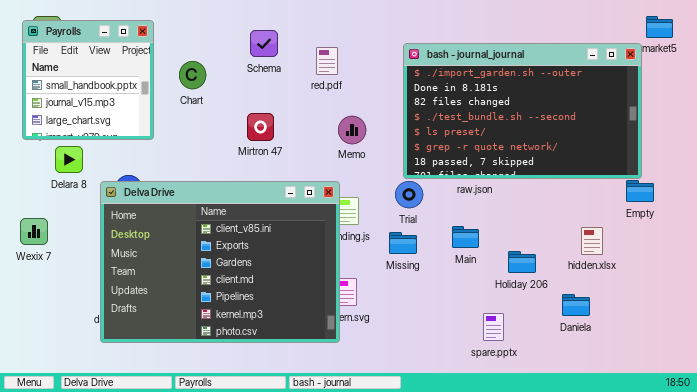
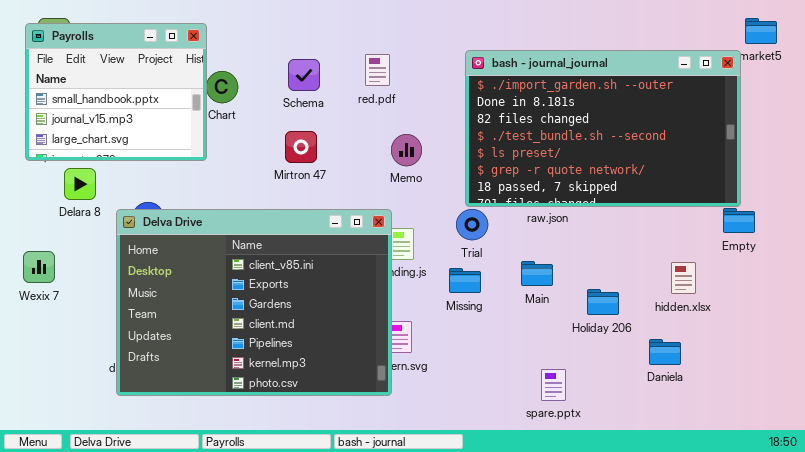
Payrolls: [22,20,154,140] -> [25,23,207,161], resized
Schema: [250,30,278,57] -> [288,59,320,91], moved
spare.pptx: [483,313,504,341] -> [541,369,566,401], moved

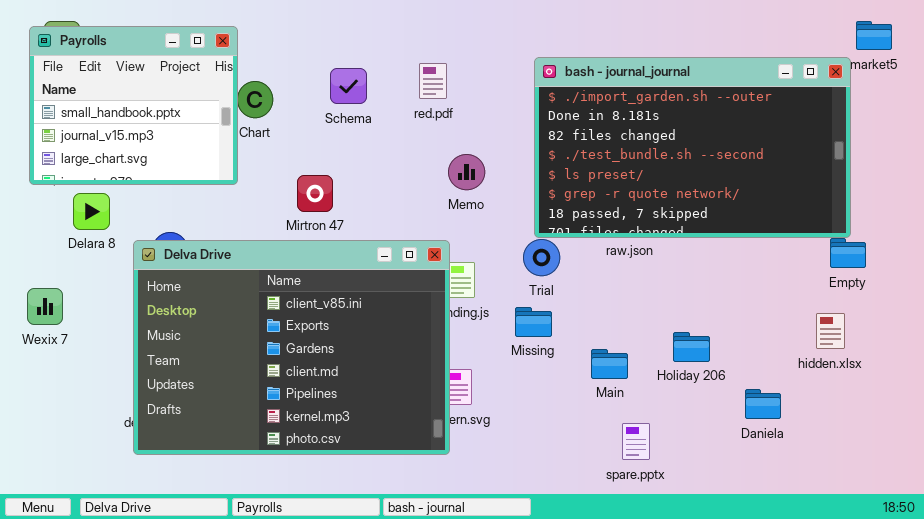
Mirtron 47: [285,131,317,163] -> [297,175,333,212], moved
Main: [521,261,553,286] -> [591,349,628,379], moved
hidden.xlsx: [671,262,696,294] -> [816,313,845,349], moved

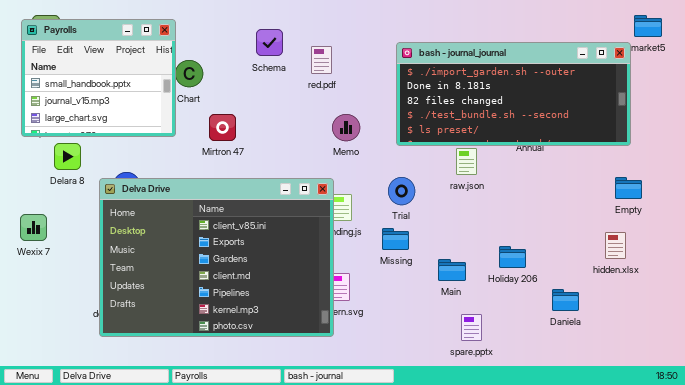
bash - journal_journal: [534,57,851,238] -> [396,42,631,146], resized
Schema: [330,68,367,104] -> [256,29,283,56], moved
Mirtron 47: [297,175,333,212] -> [209,114,236,141], moved

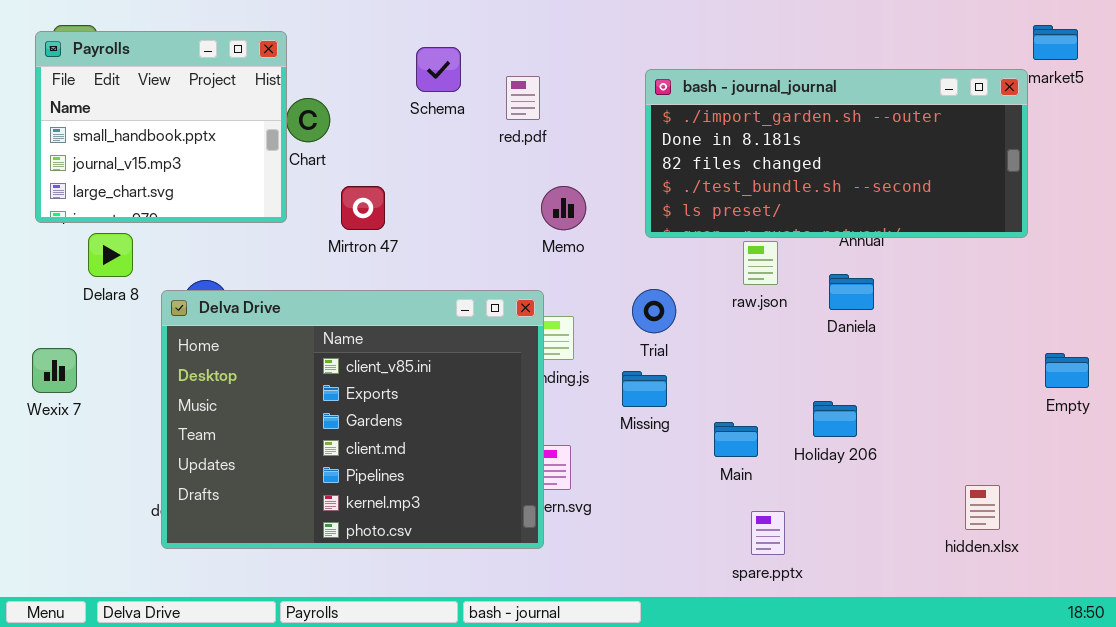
Empty: [615,177,642,199] -> [1045,353,1089,388], moved
hidden.xlsx: [605,232,626,259] -> [965,485,1000,530], moved
Daniela: [552,289,579,311] -> [829,274,874,310], moved

